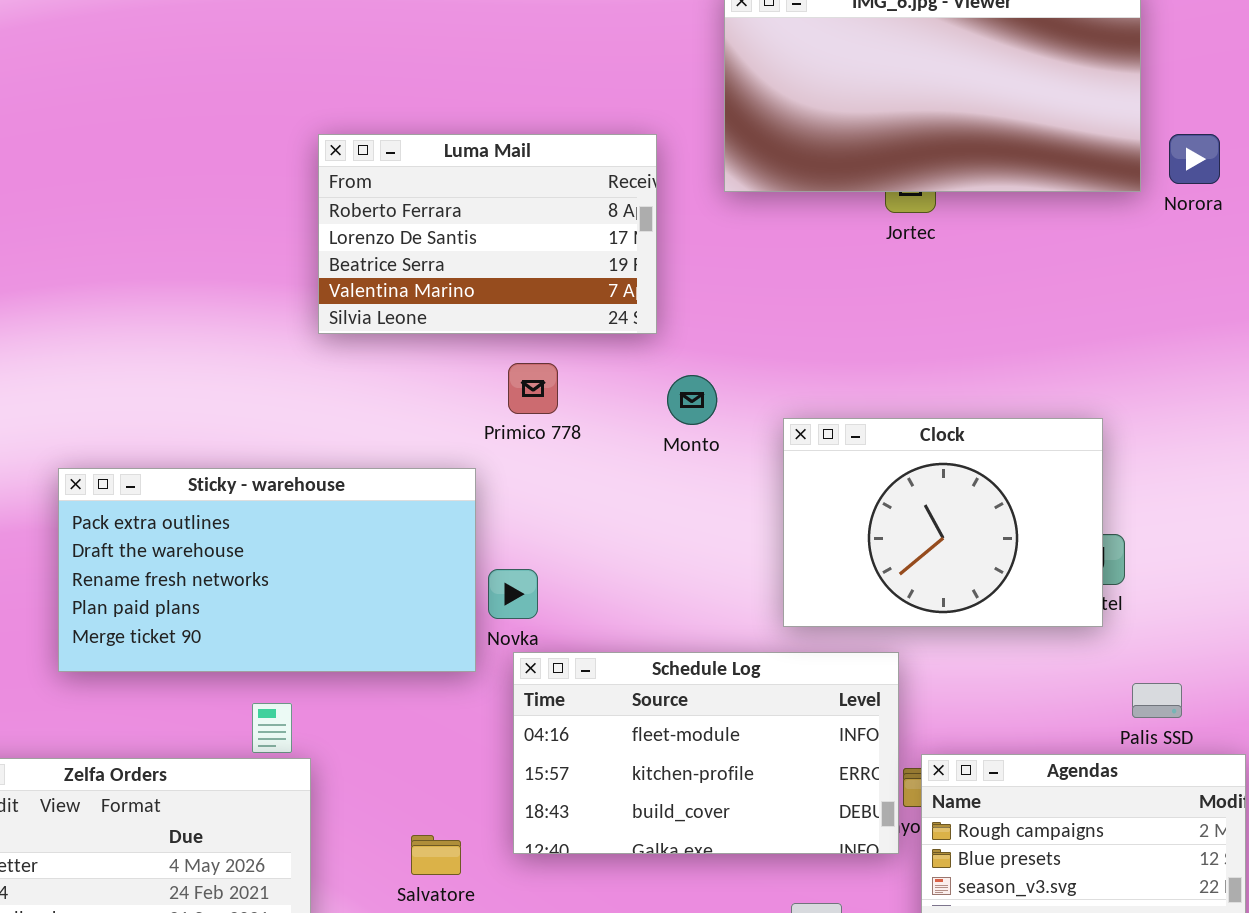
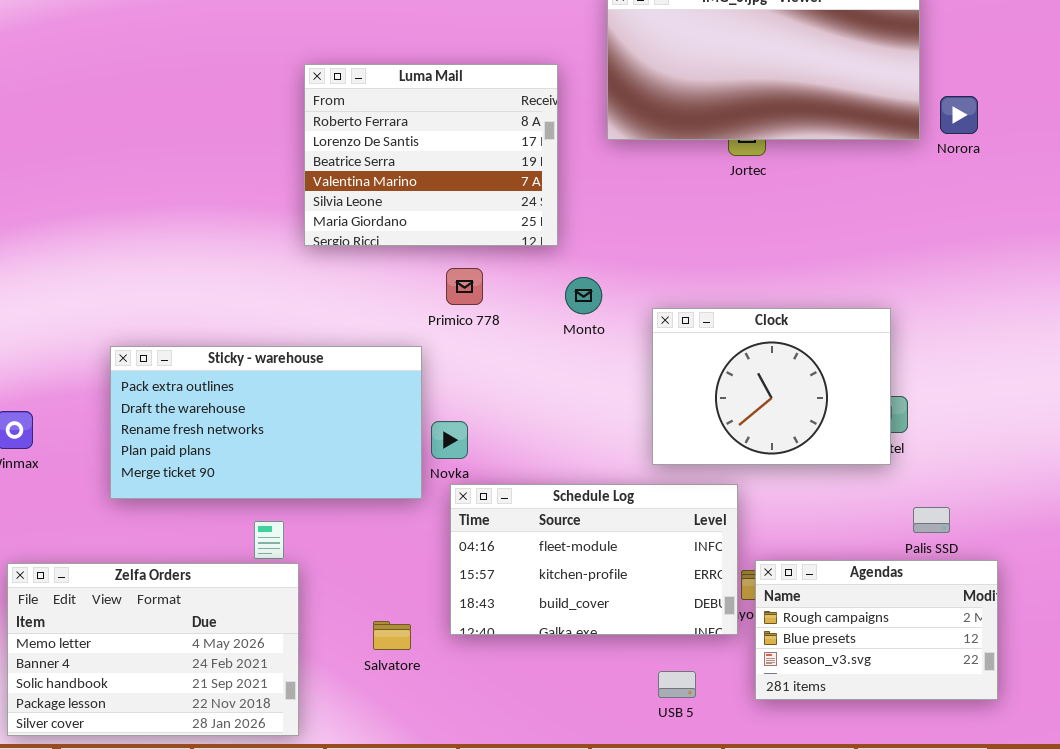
Luma Mail: [318,134,657,334] -> [304,64,558,246], resized

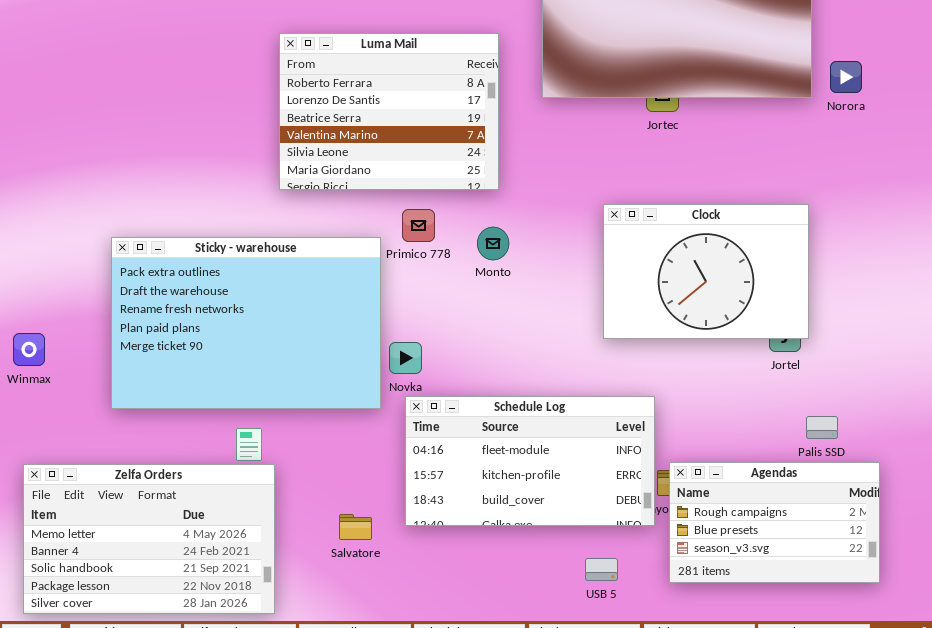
Monto: [565,277,602,314] -> [477,227,509,260], moved
Clock: [652,308,891,465] -> [603,204,809,339], moved
Sticky - warehouse: [110,346,422,499] -> [111,237,381,409], resized

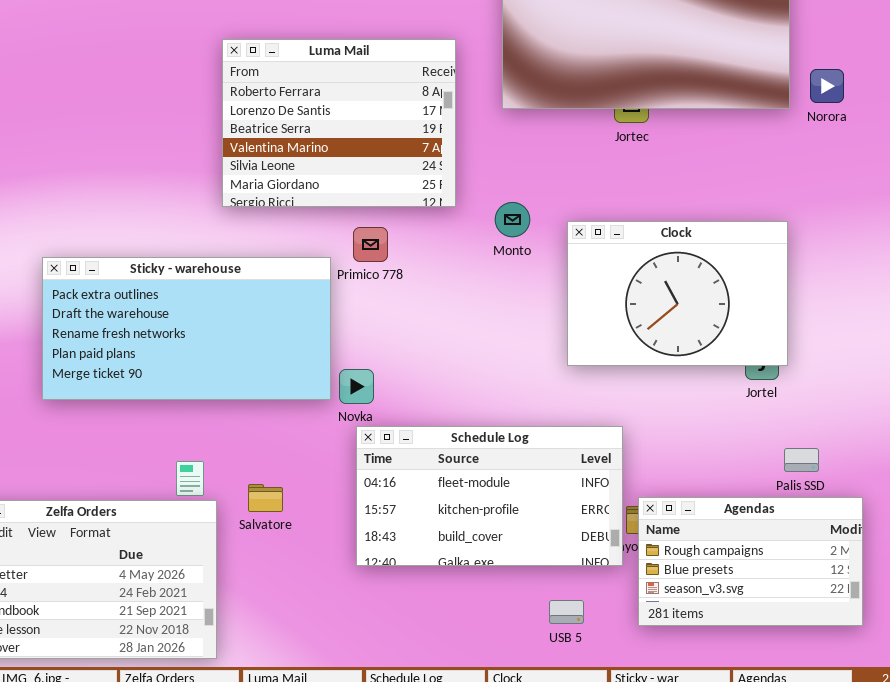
Monto: [477,227,509,260] -> [495,202,530,237], moved
Sticky - warehouse: [111,237,381,409] -> [42,257,331,400], resized
Salvatore: [339,514,372,540] -> [248,484,283,512], moved

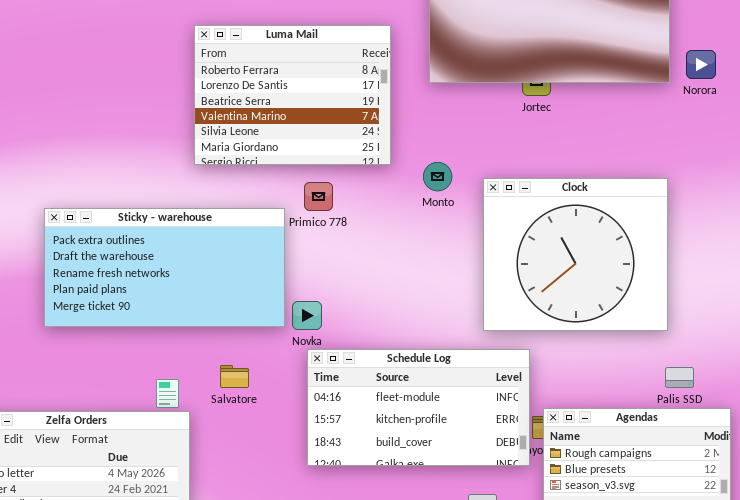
Clock: [567,221,788,366] -> [483,178,668,331], resized
Salvatore: [248,484,283,512] -> [220,365,249,388], moved

